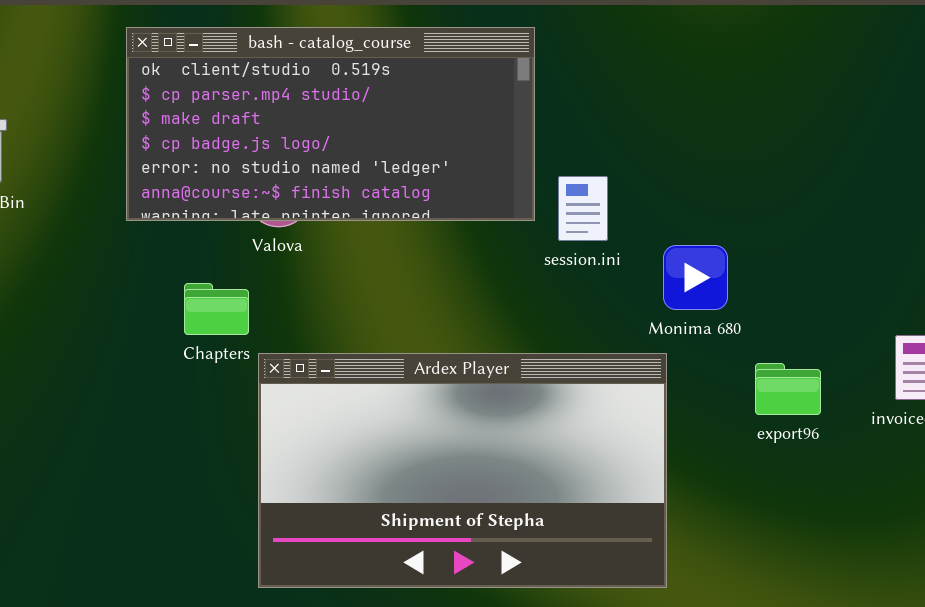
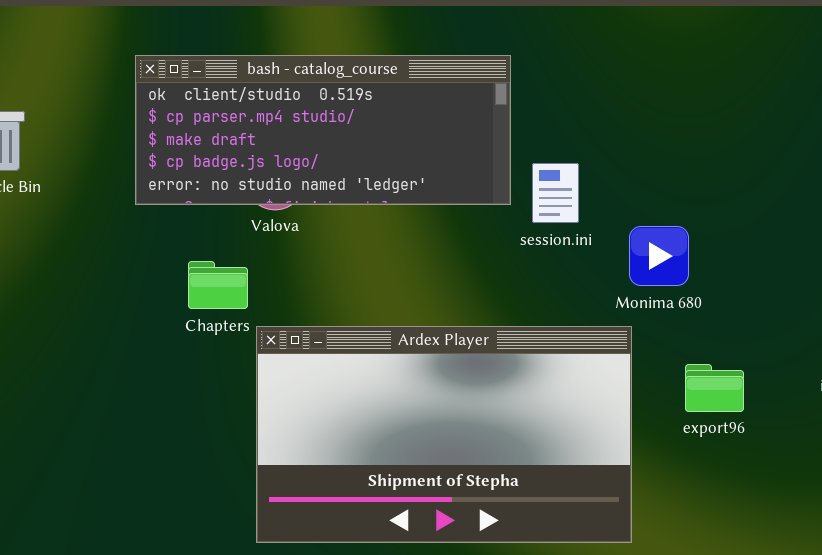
bash - catalog_course: [126,27,535,221] -> [135,55,511,205], resized
export96: [755,363,821,415] -> [685,364,744,412], moved

